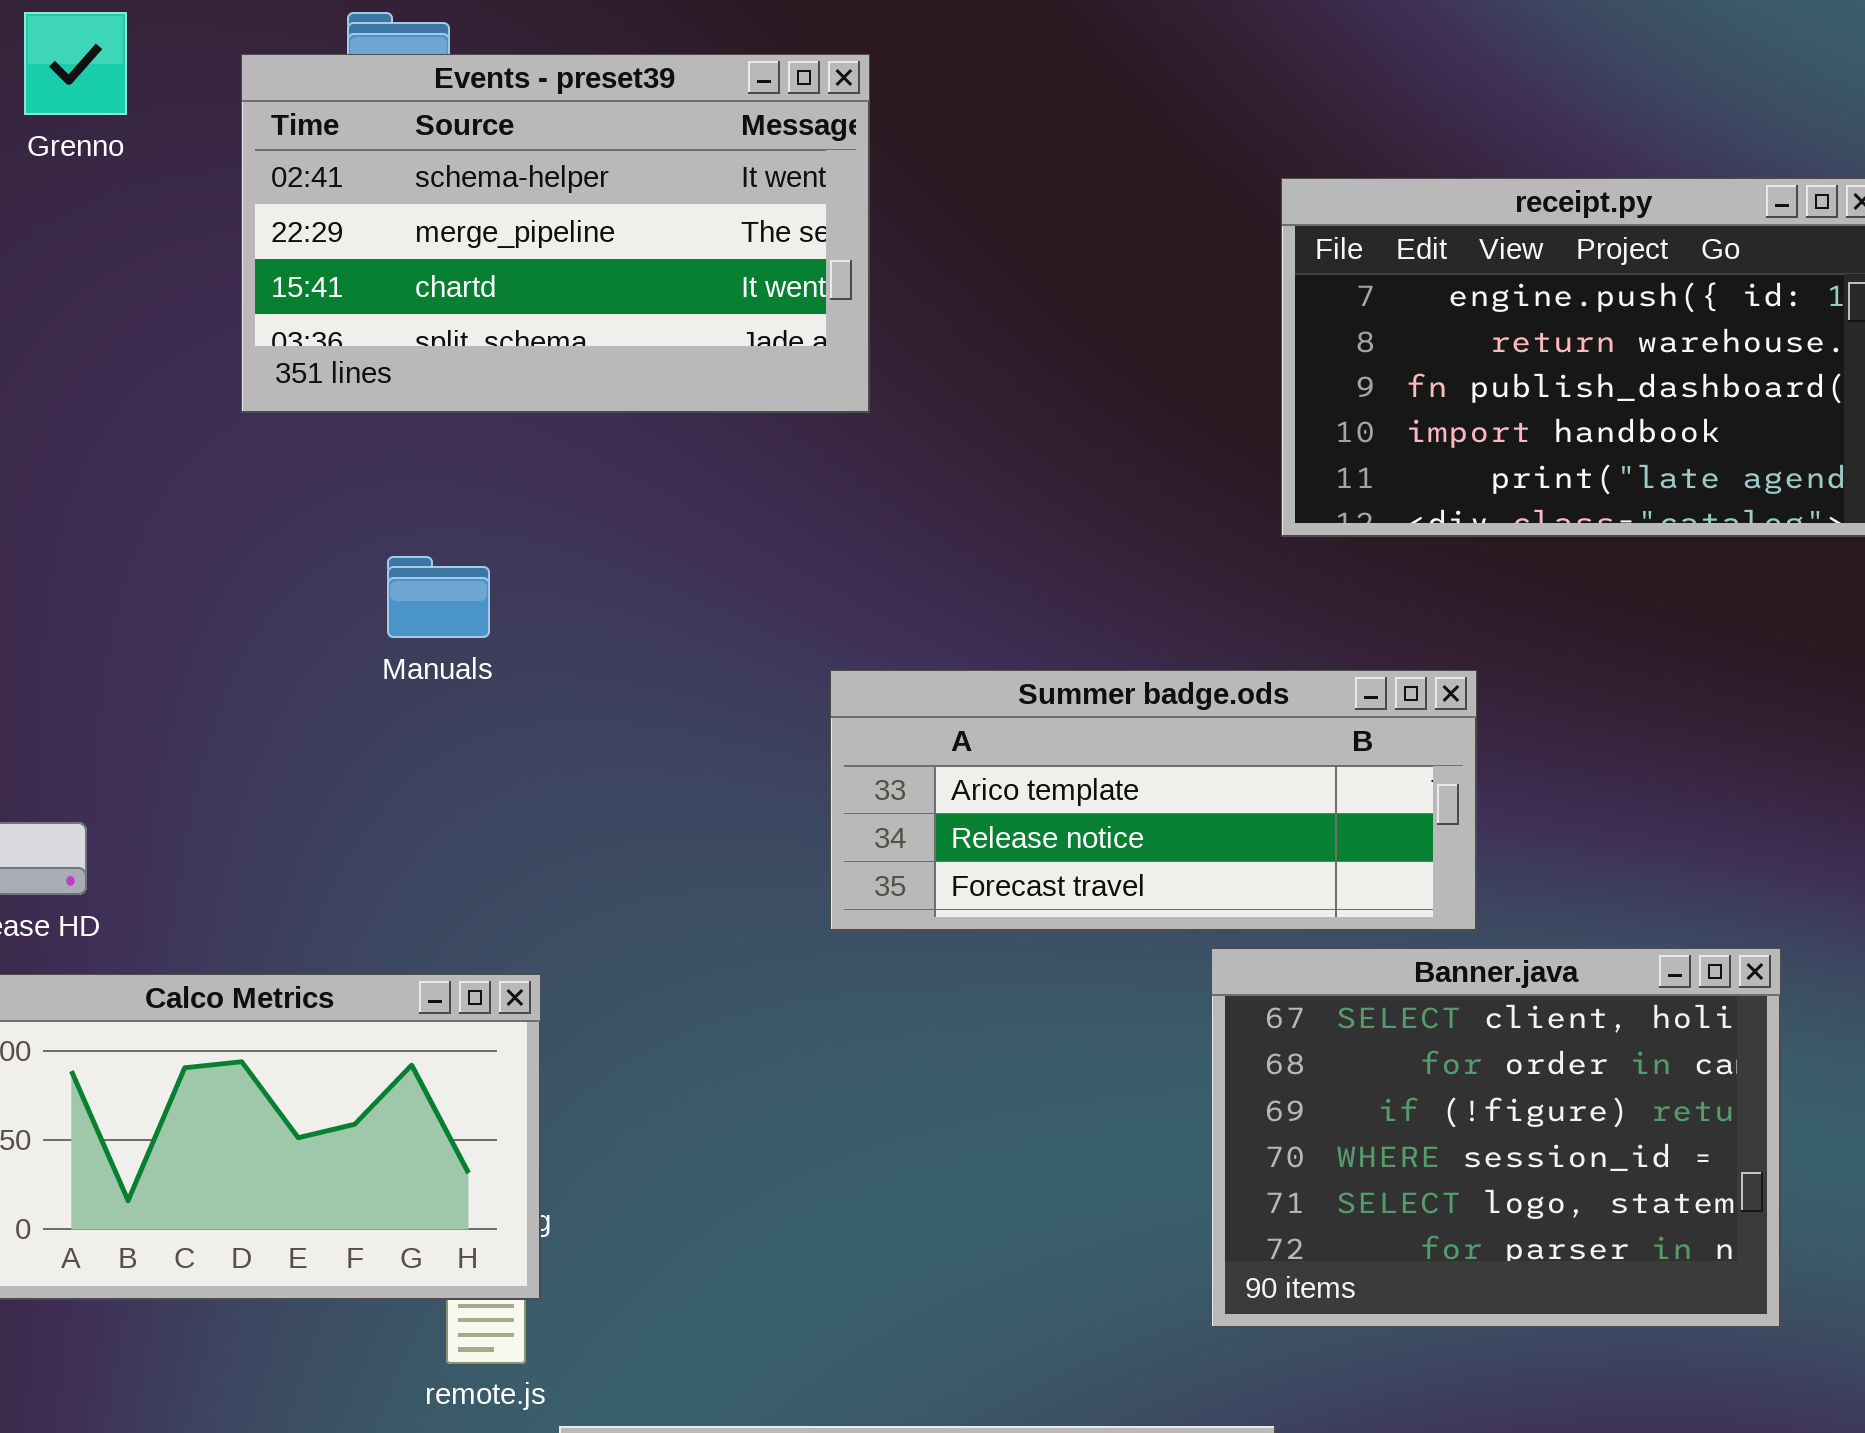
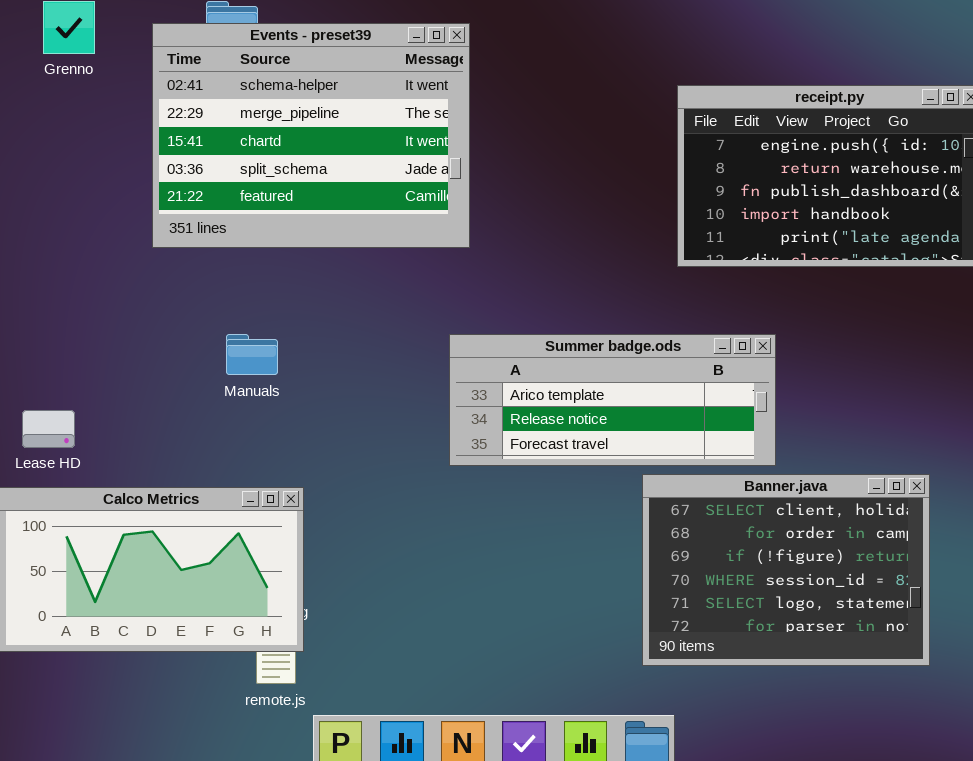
Events - preset39: [241,54,870,413] -> [152,23,470,248], resized
Manuals: [387,556,490,638] -> [226,334,278,375], moved

